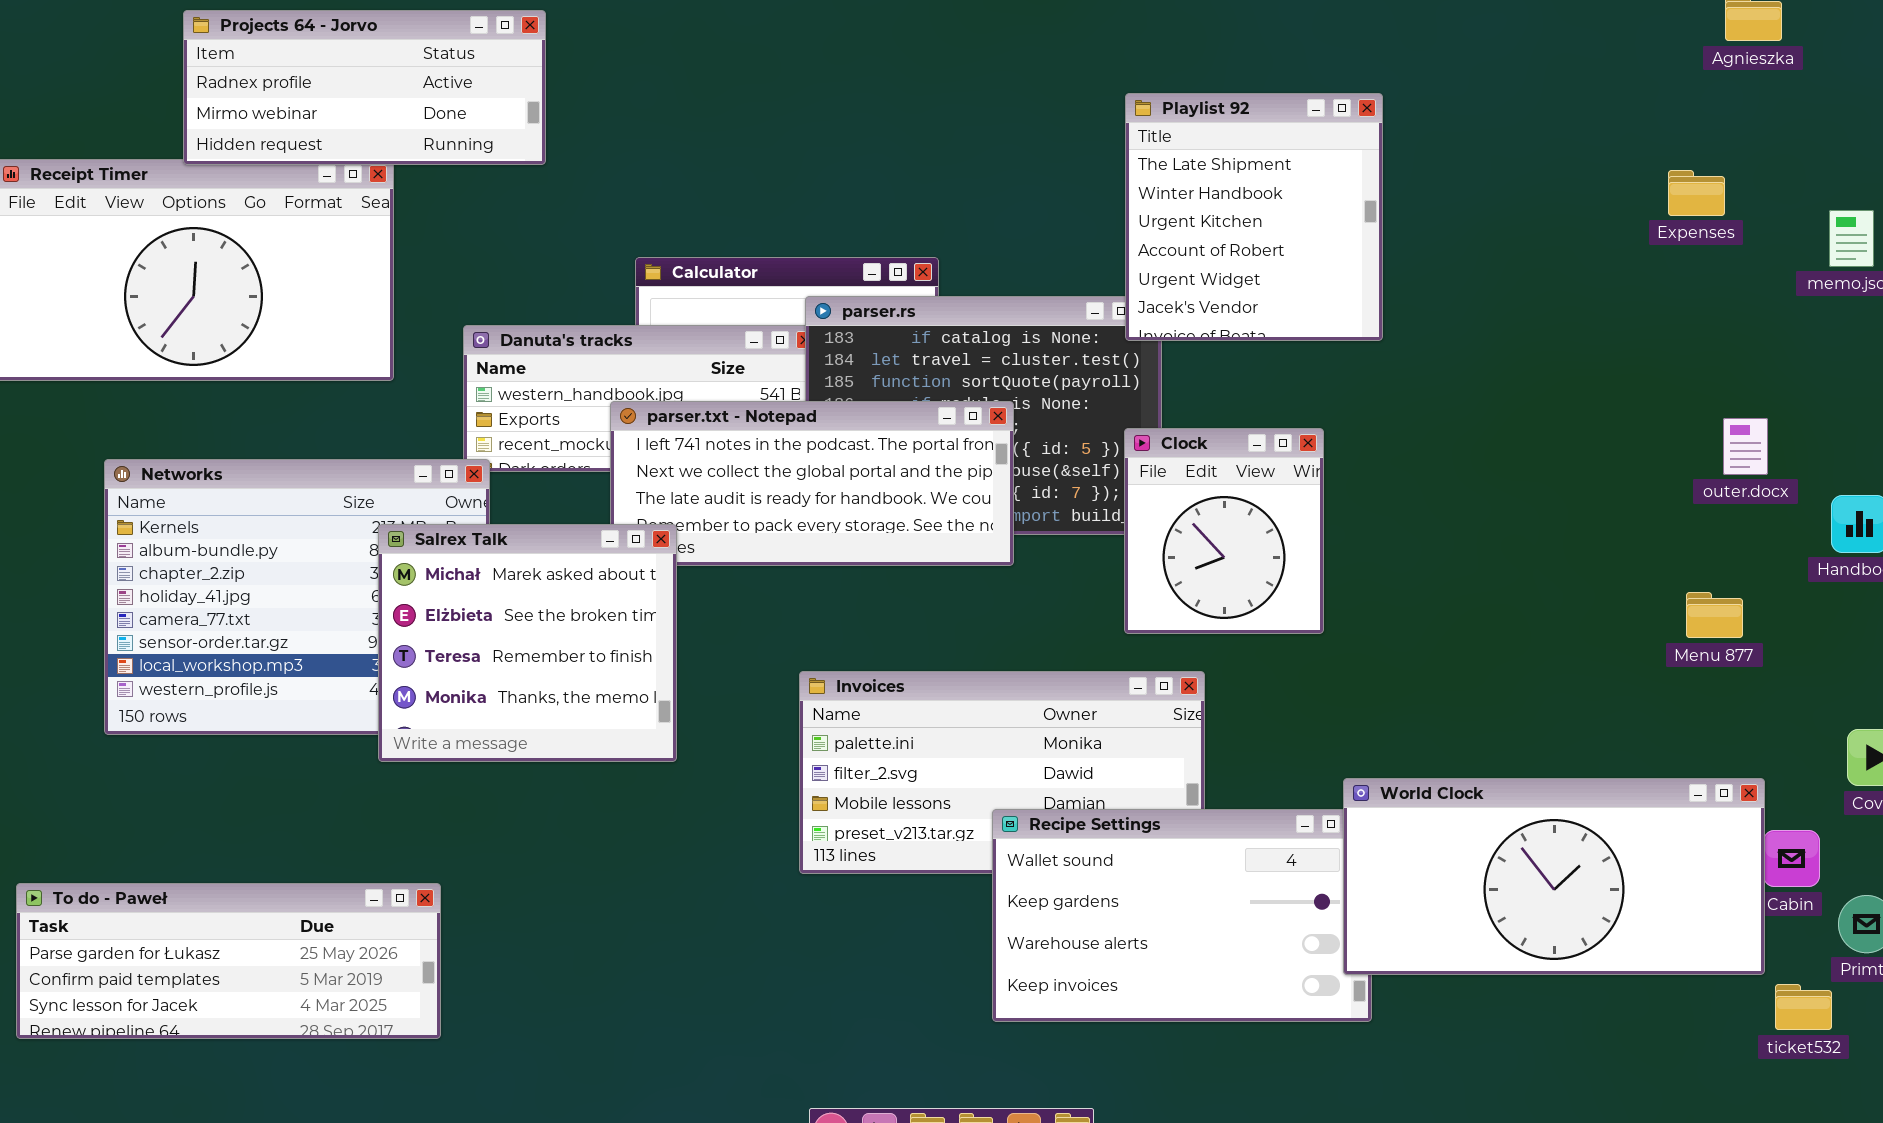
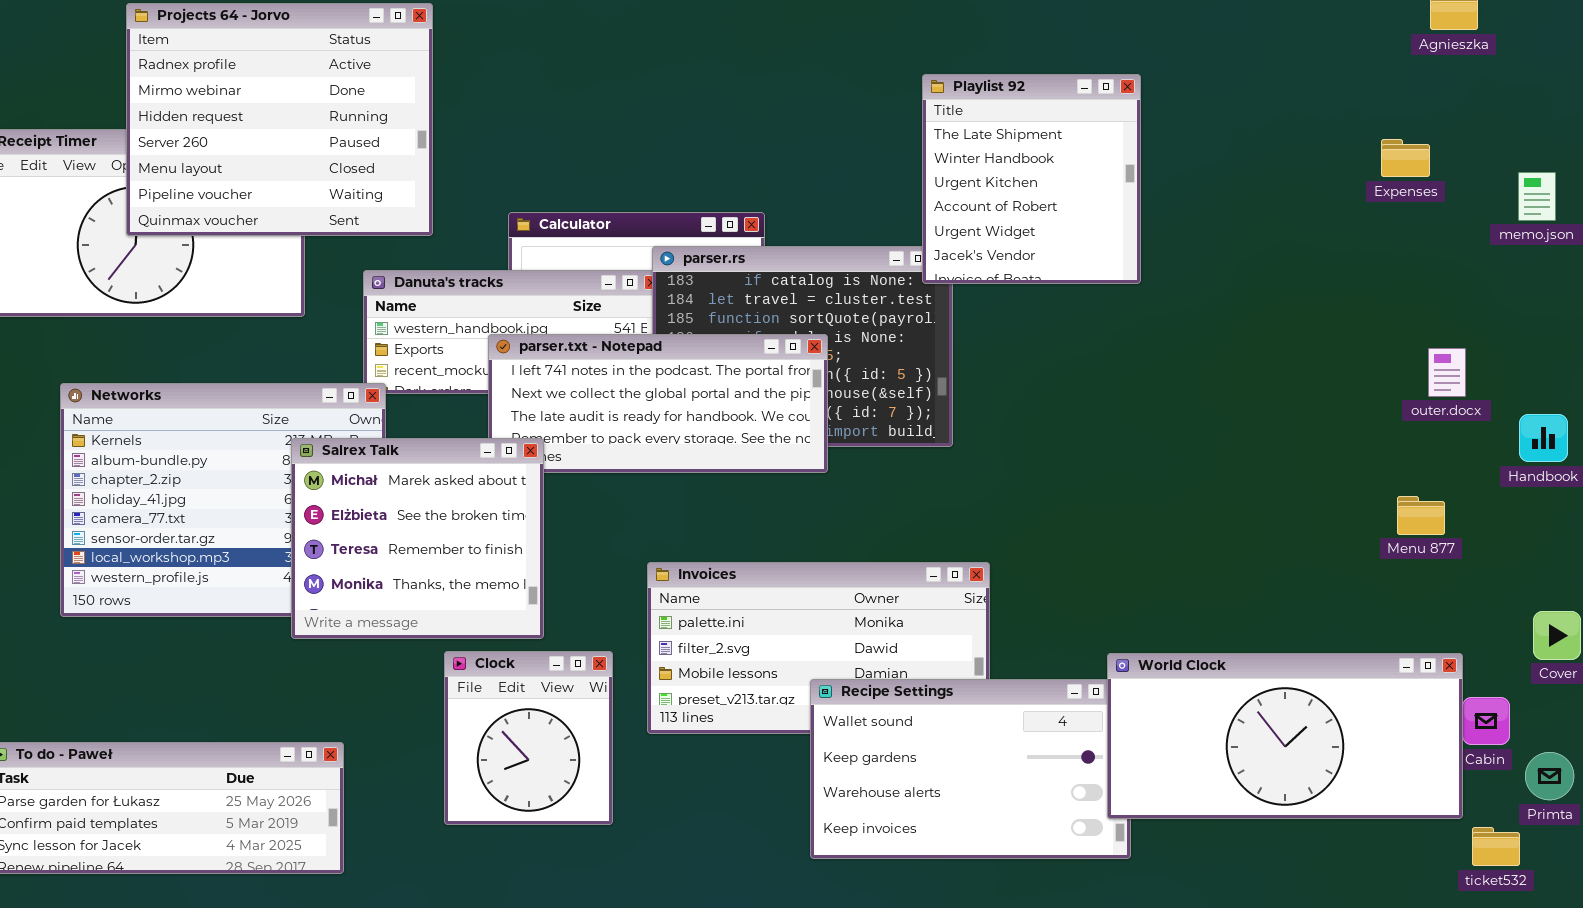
Projects 64 - Jorvo: [183,10,546,165] -> [126,3,433,236], resized
Clock: [1124,428,1324,634] -> [444,651,613,825], moved

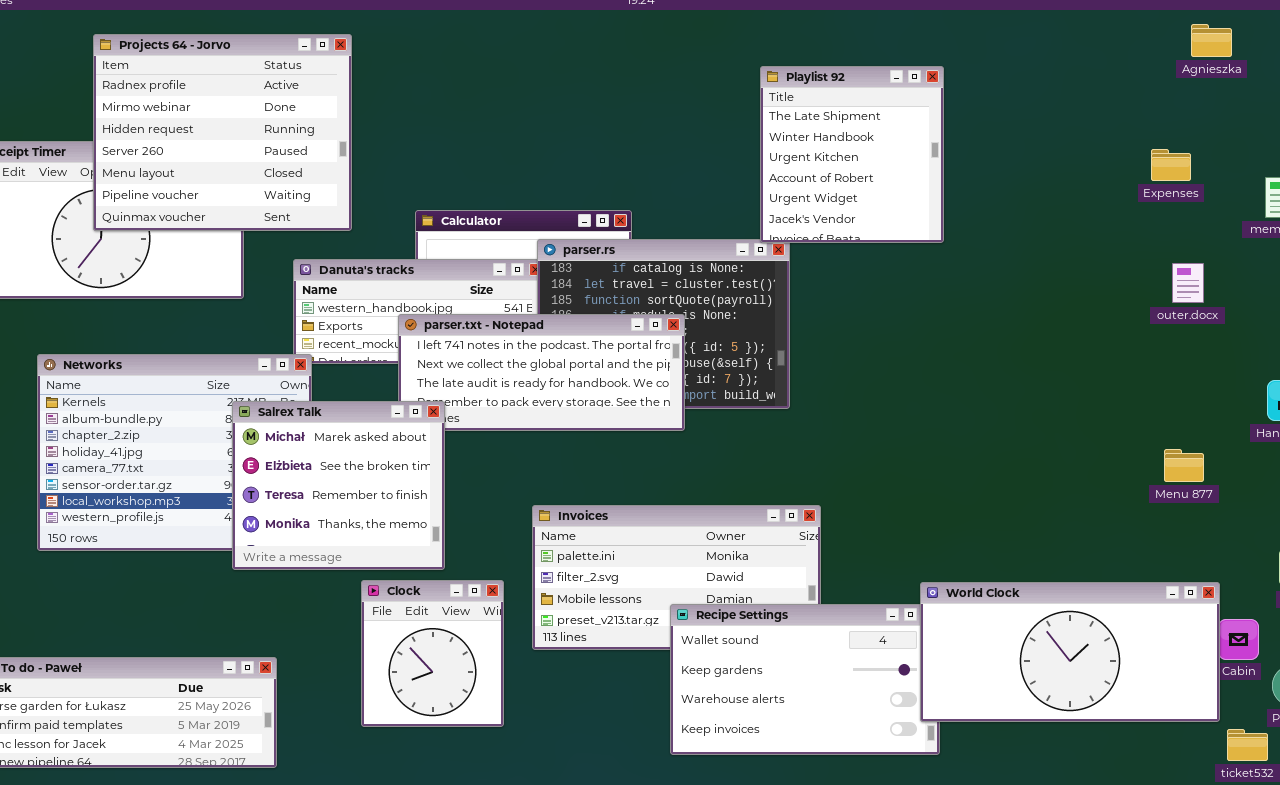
Playlist 92: [922,74,1141,284] -> [760,66,944,243], moved
outer.docx: [1428,348,1466,397] -> [1172,263,1204,303], moved

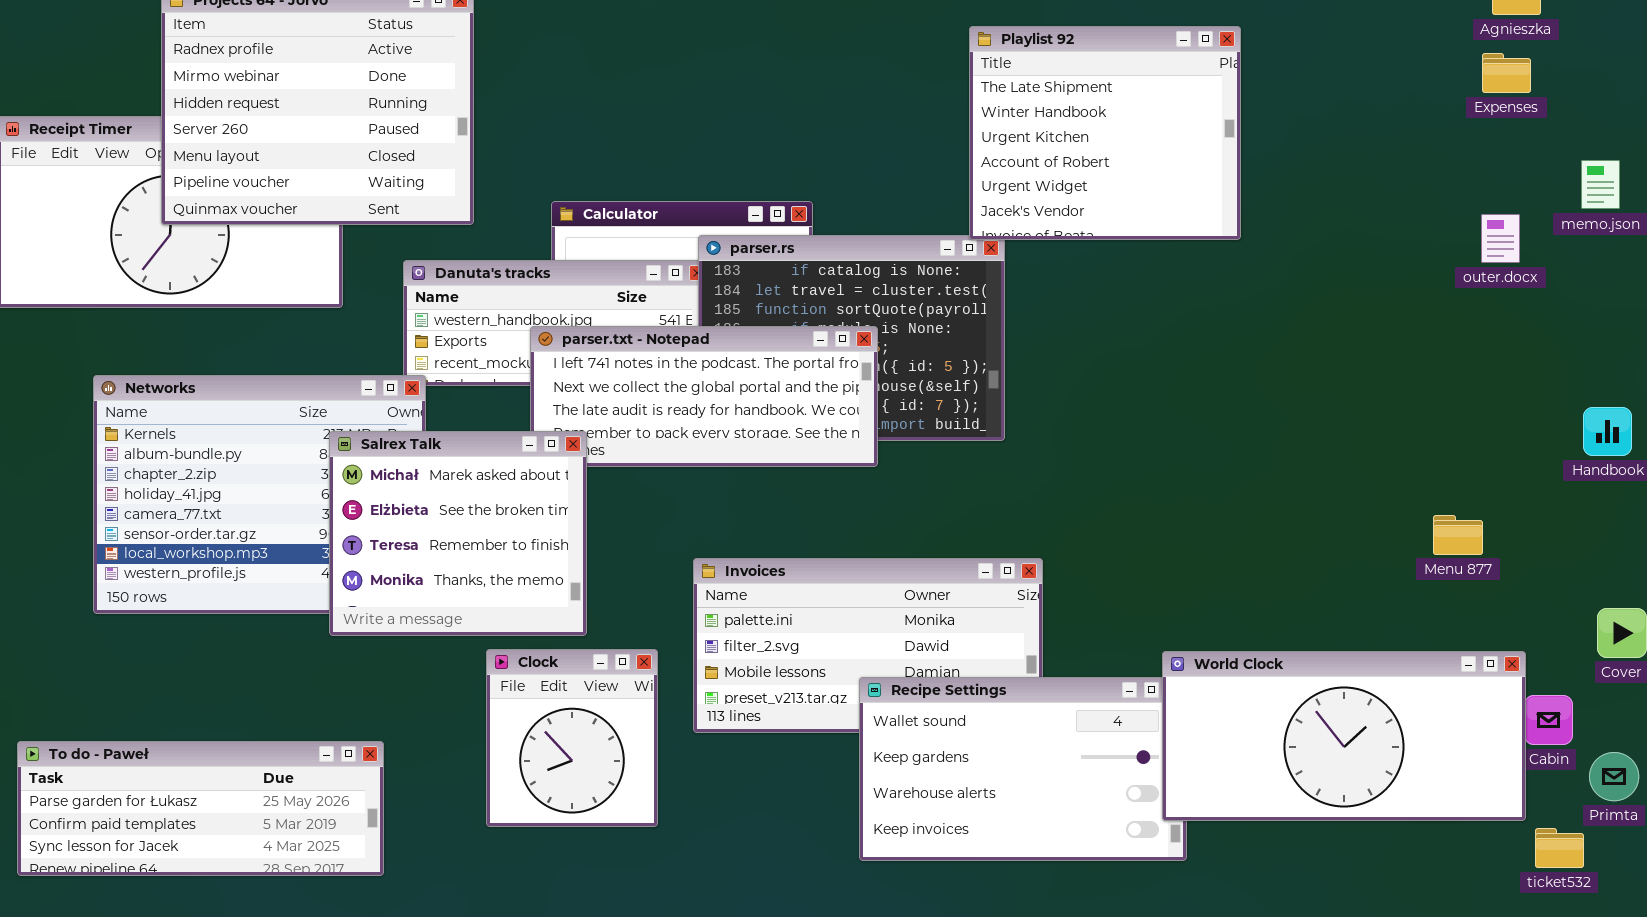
Playlist 92: [760,66,944,243] -> [969,26,1241,240], resized
Expenses: [1151,149,1191,181] -> [1482,53,1531,93], moved
outer.docx: [1172,263,1204,303] -> [1481,214,1520,263], moved
Menu 877: [1164,449,1204,482] -> [1433,515,1483,555], moved

